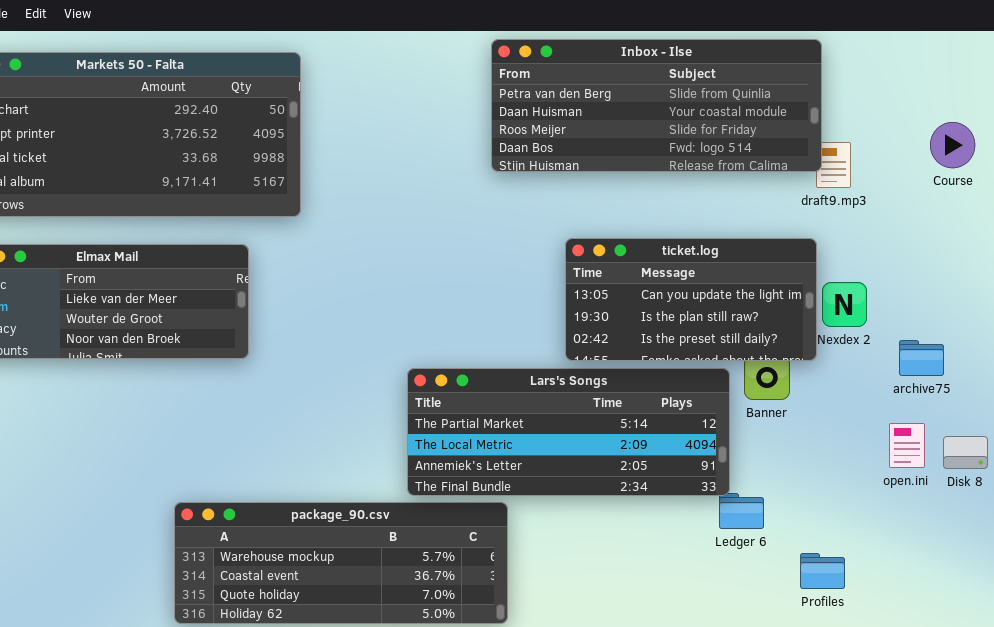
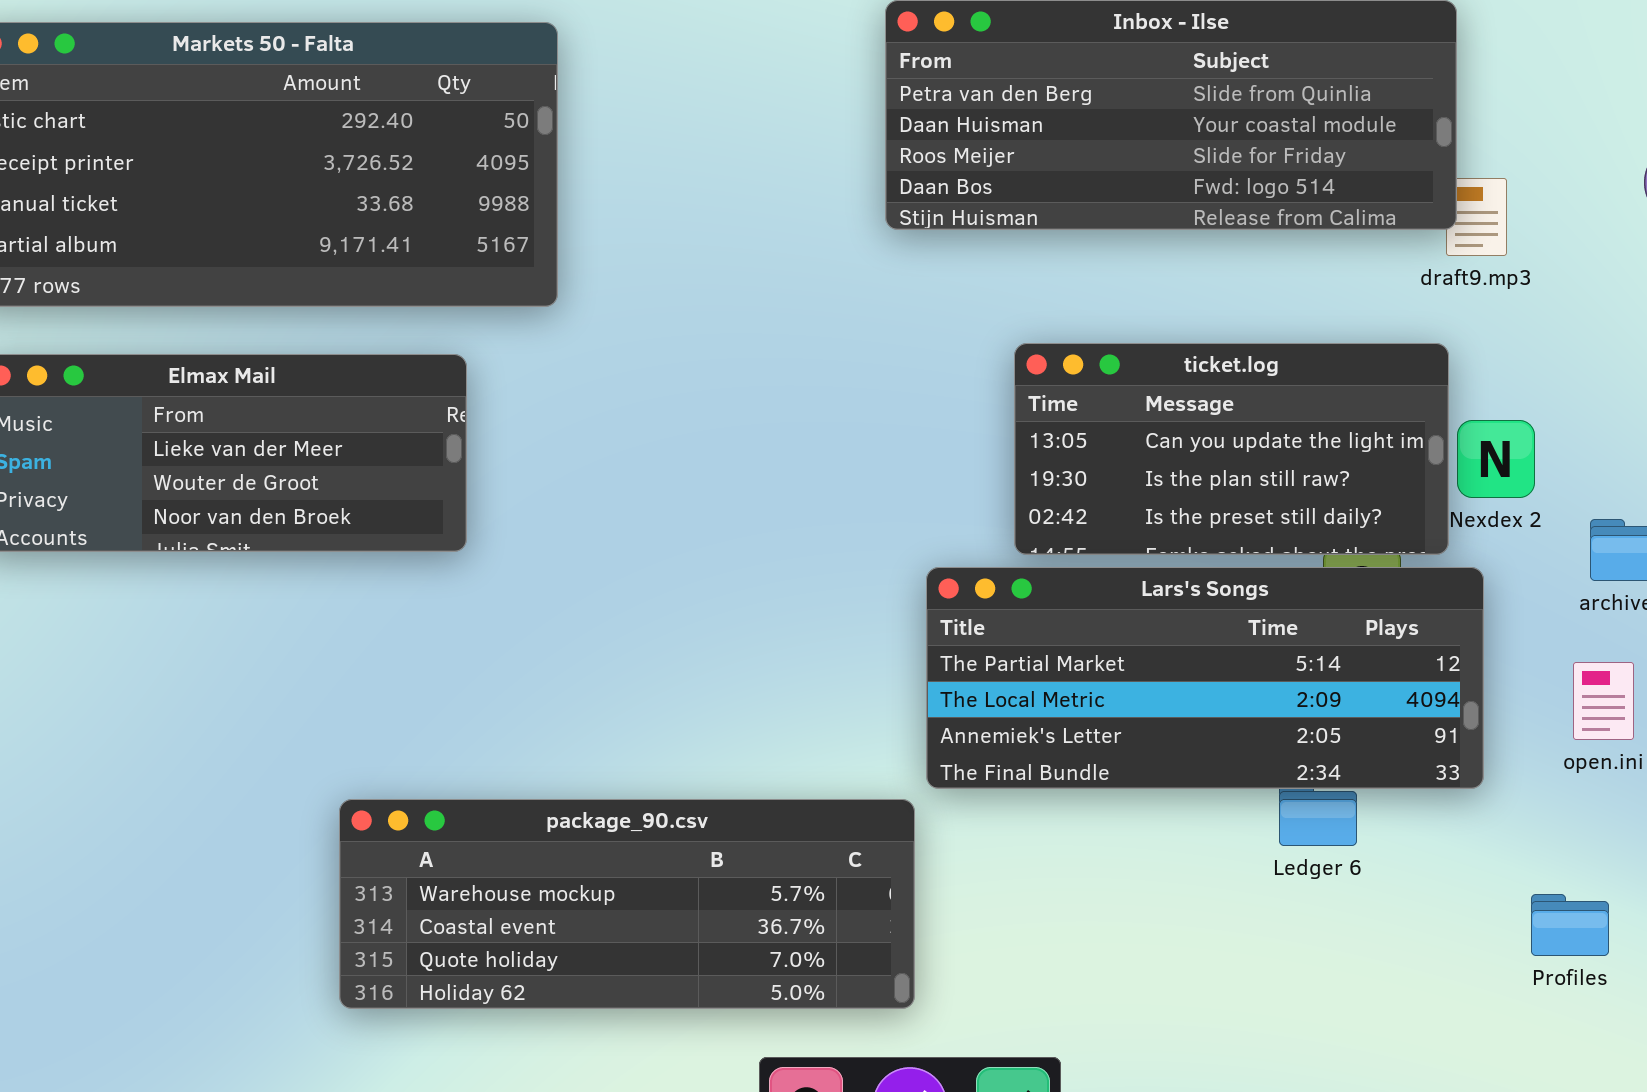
Lars's Songs: [407,368,730,496] -> [926,567,1484,789], moved
Profiles: [800,553,845,589] -> [1531,894,1609,956], moved

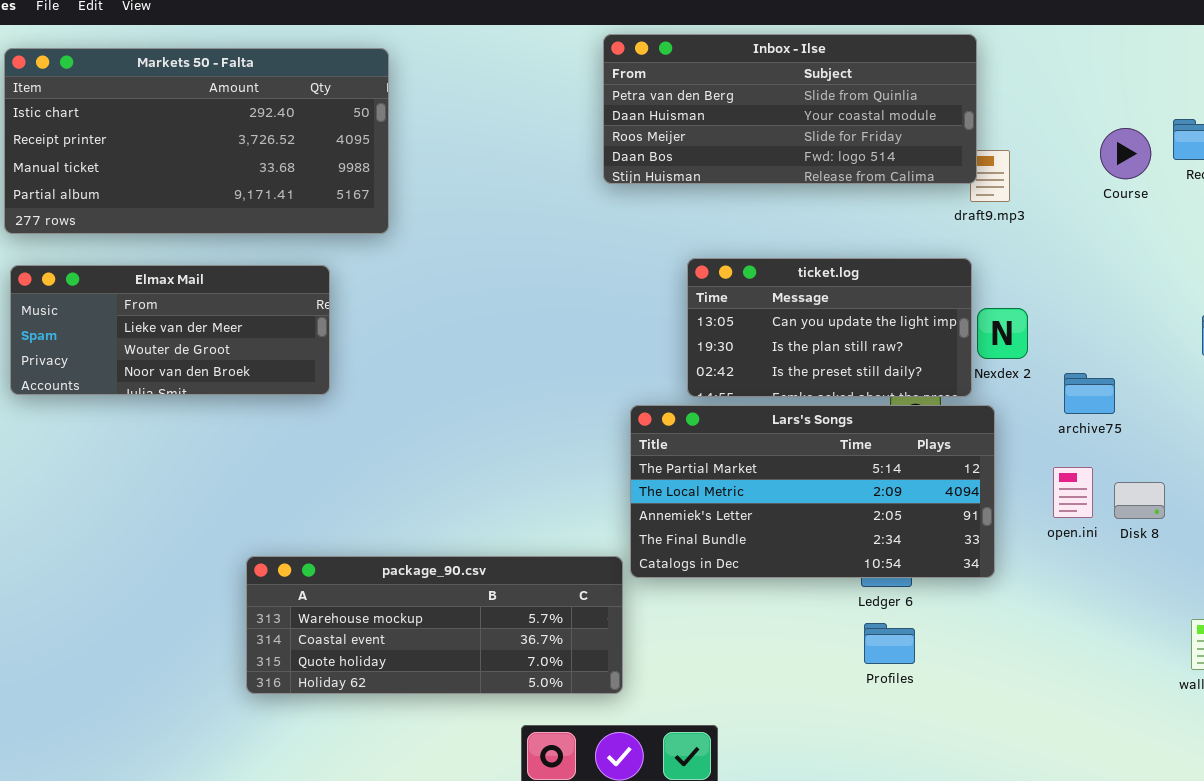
Lars's Songs: [926,567,1484,789] -> [630,405,995,578], resized
Profiles: [1531,894,1609,956] -> [864,623,915,664], moved

